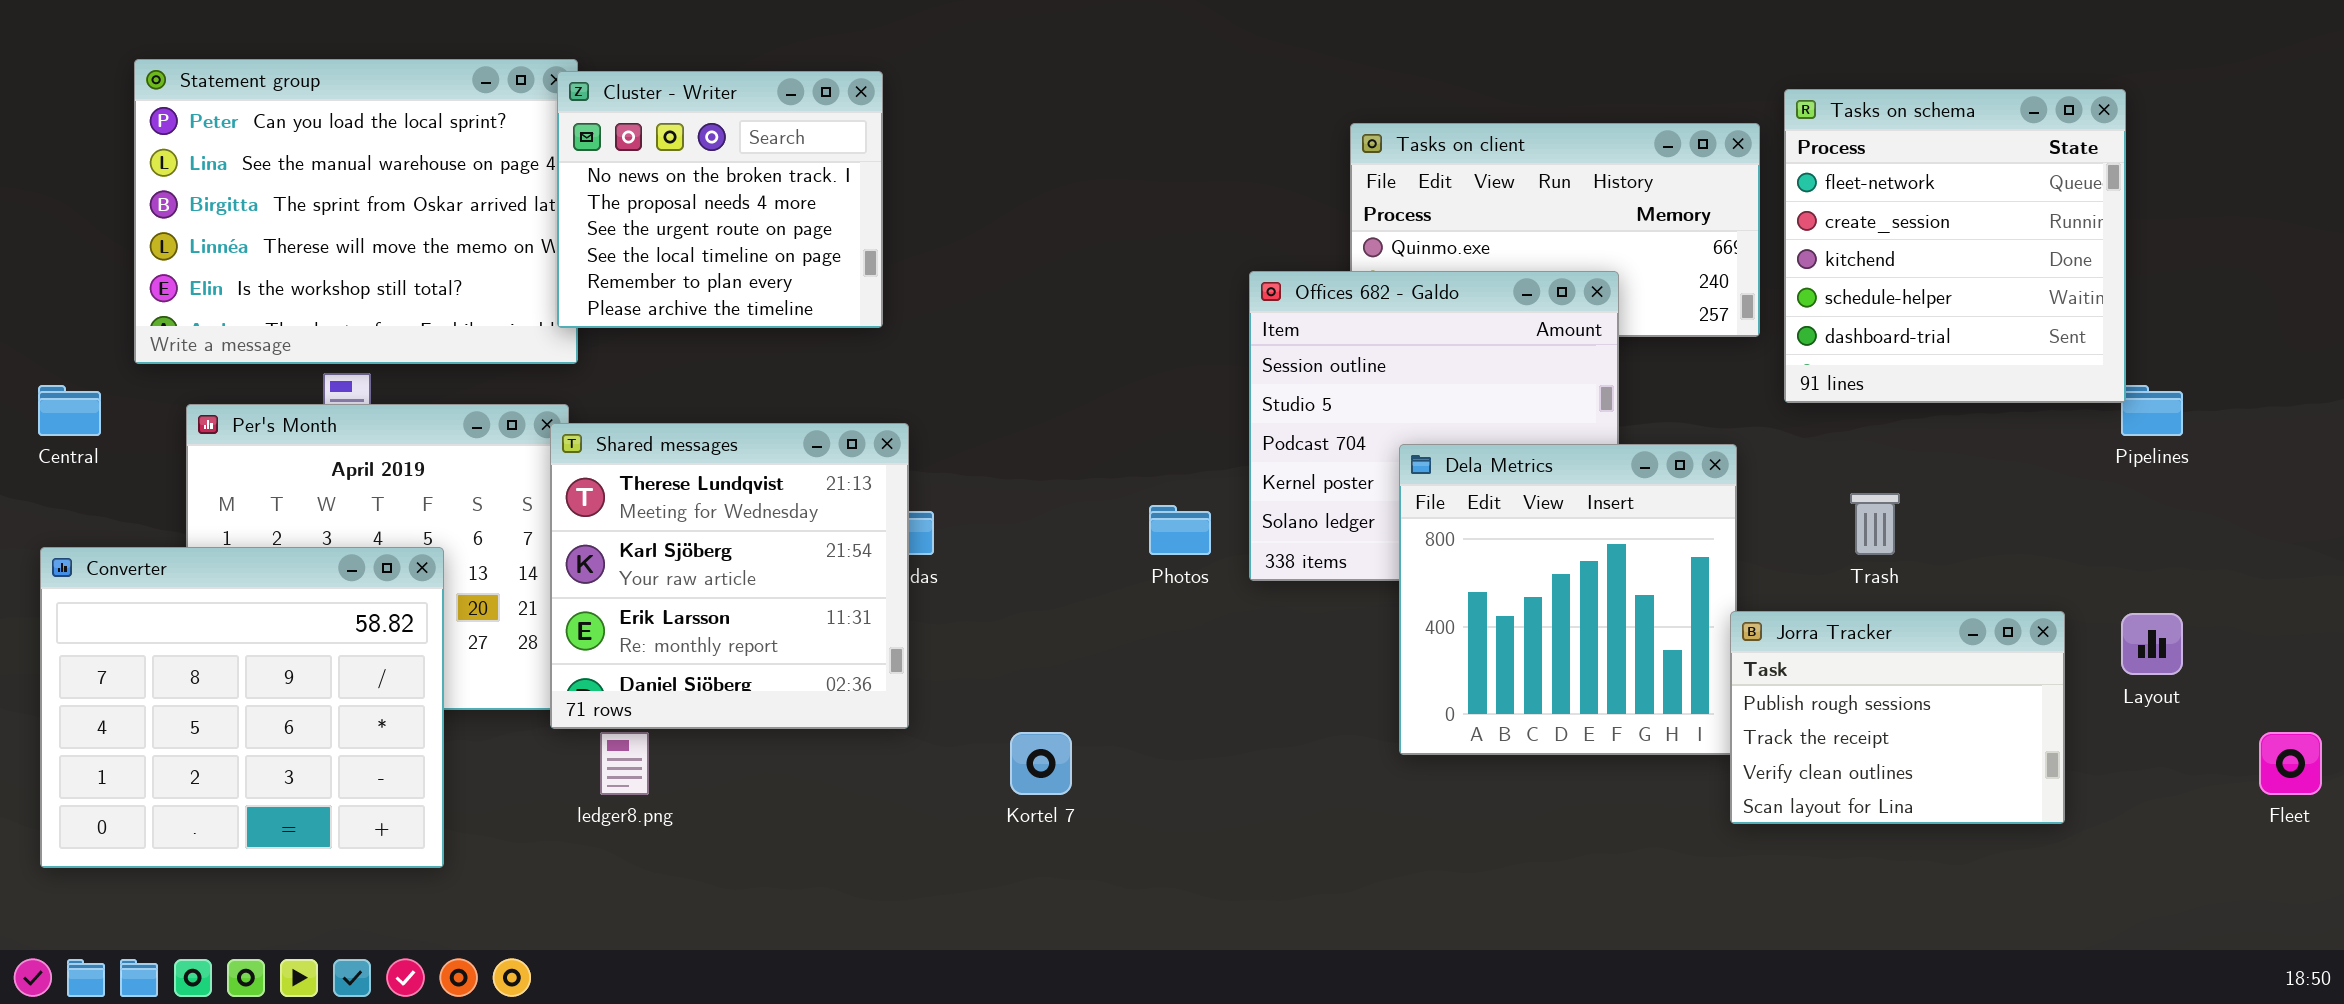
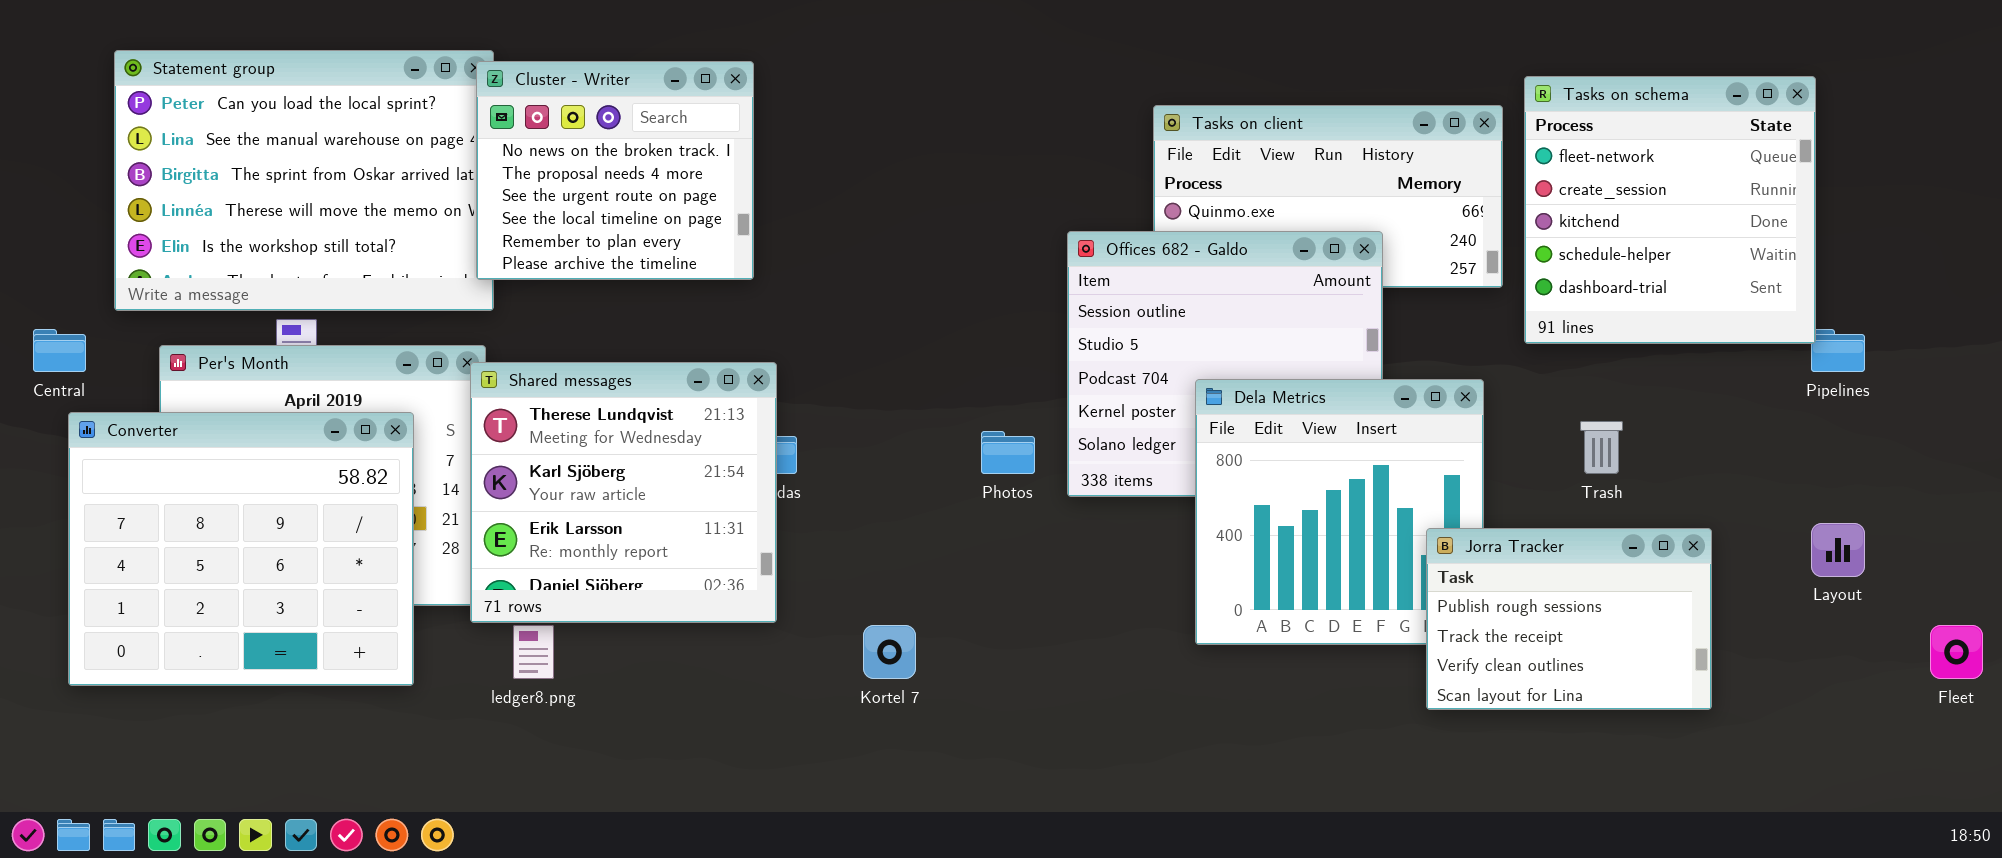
Converter: [40,547,444,868] -> [68,412,414,686], moved
Jorra Tracker: [1730,611,2065,824] -> [1426,528,1712,710], moved

